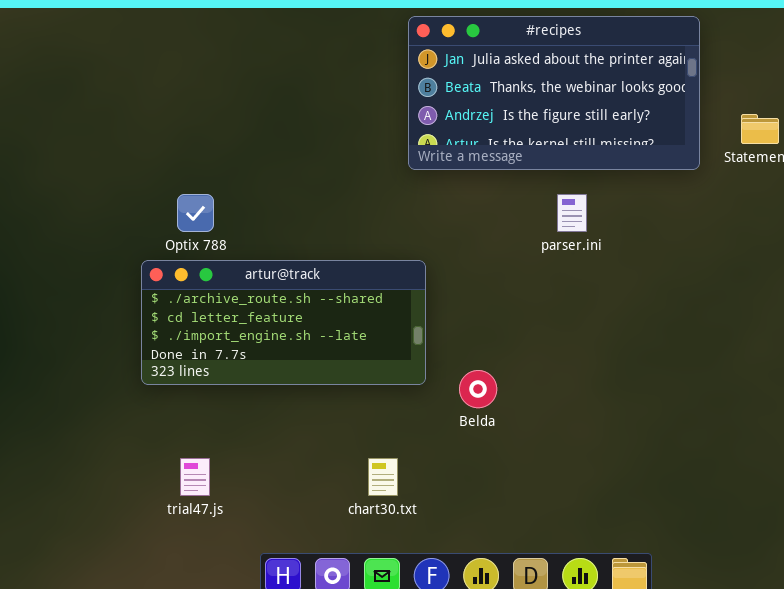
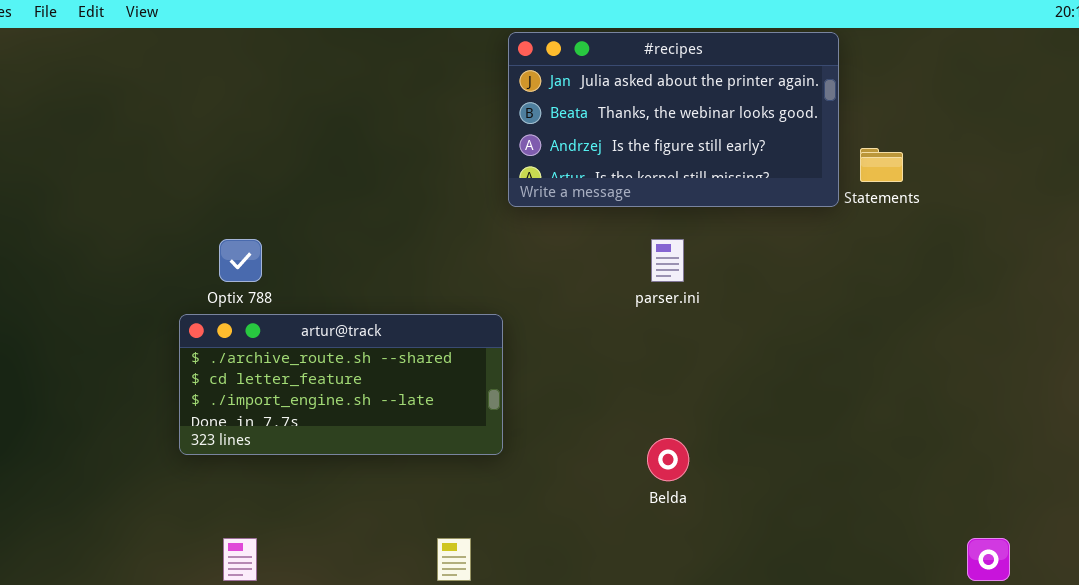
#recipes: [408,16,700,170] -> [508,32,839,207], moved
Belda: [459,370,497,408] -> [647,438,689,481], moved

